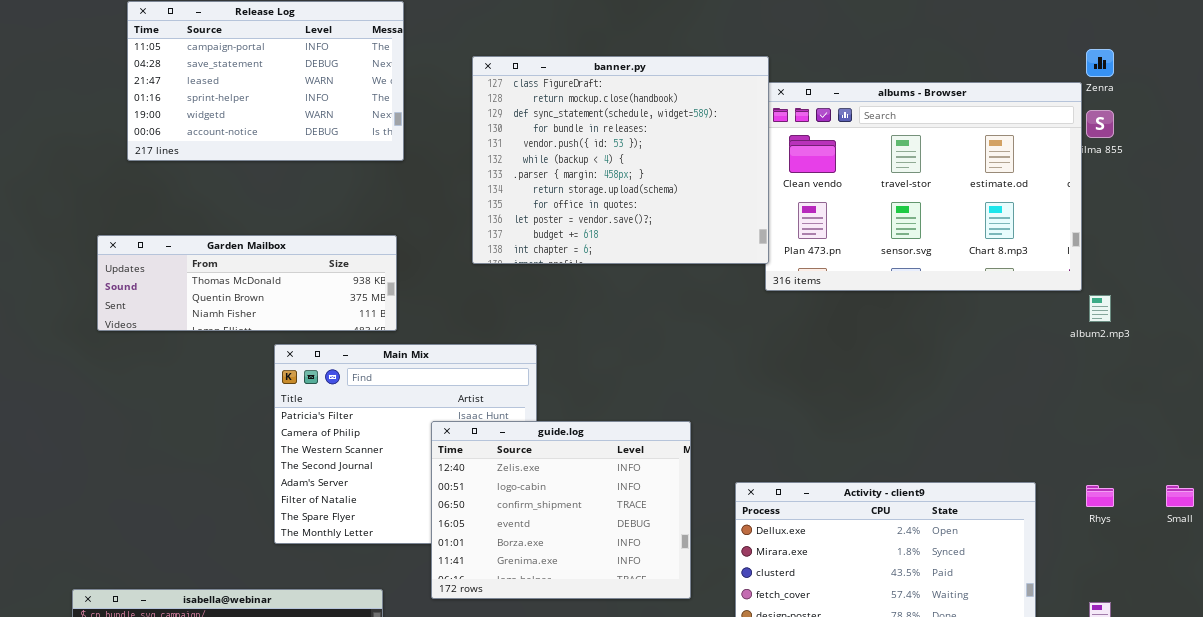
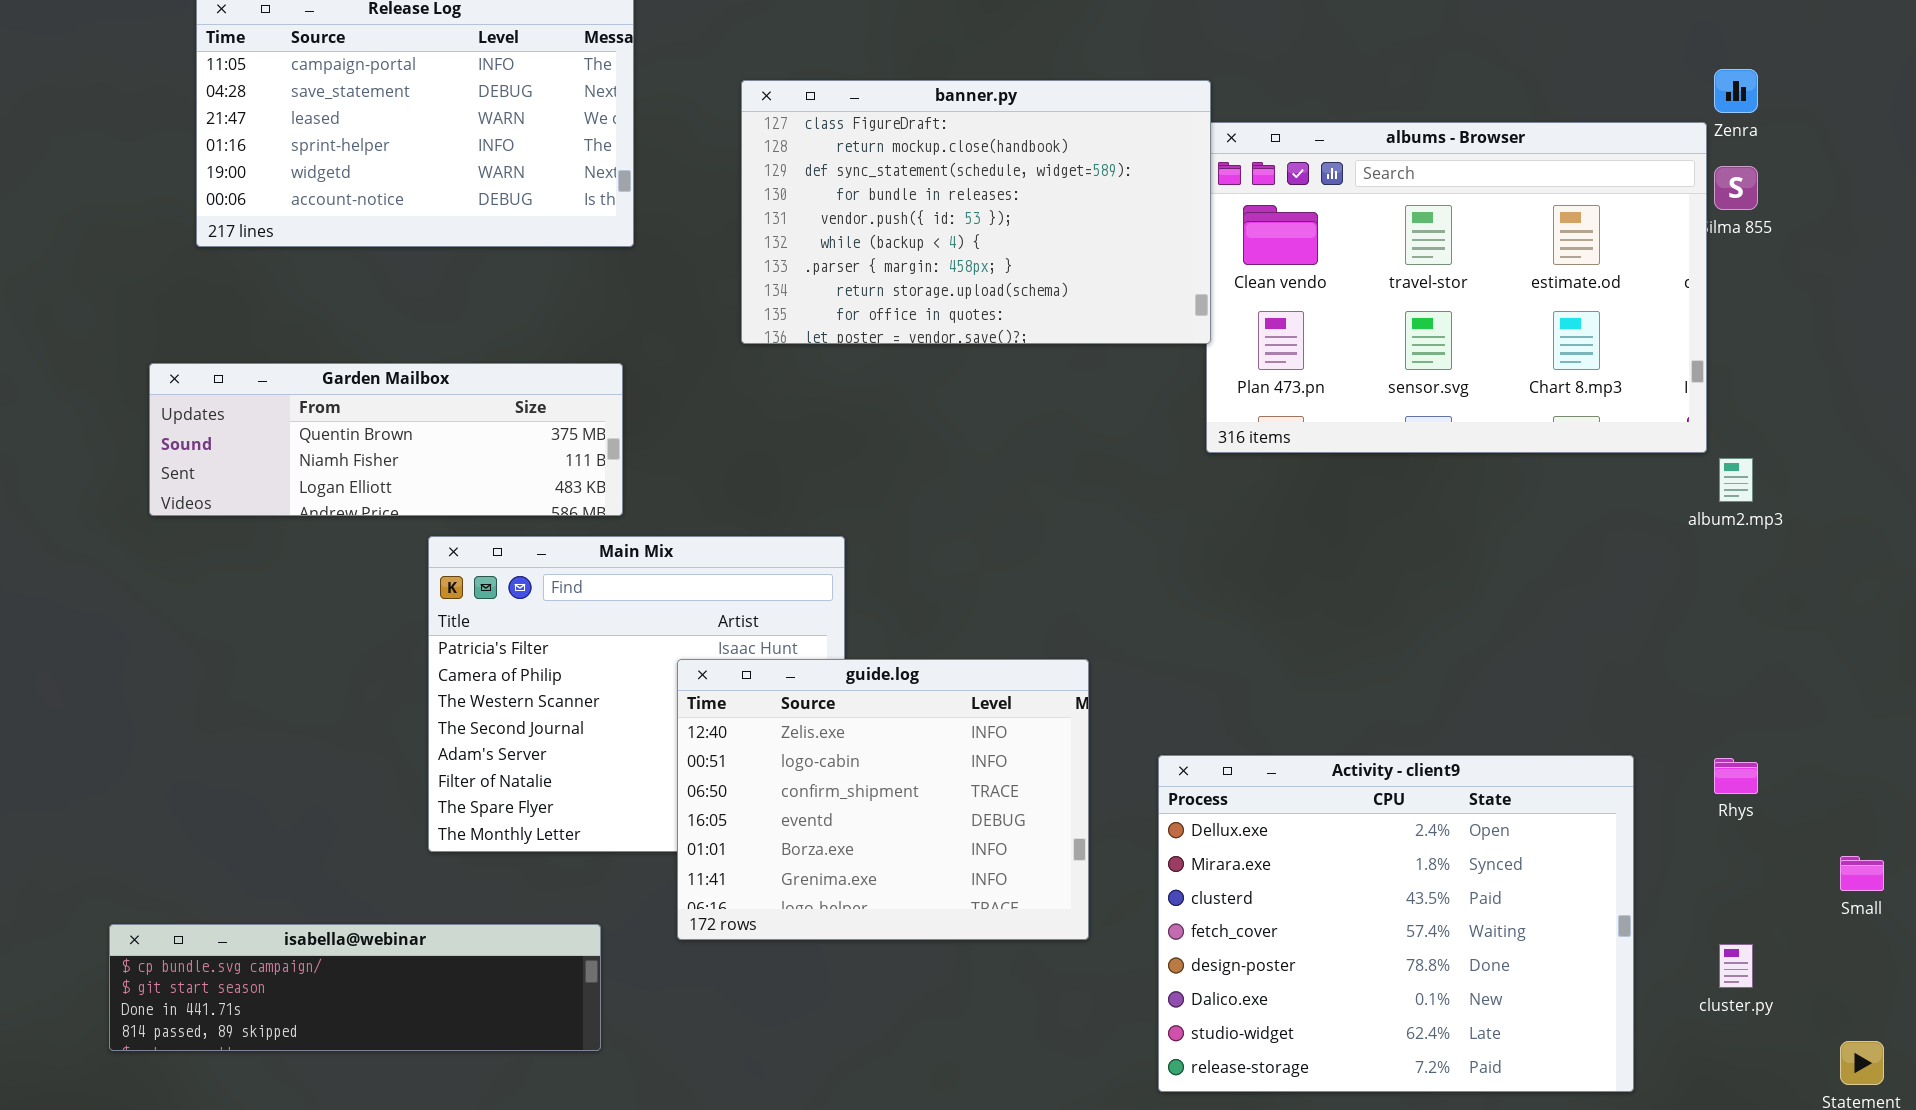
banner.py: [472,56,769,264] -> [741,80,1211,344], resized
Garden Mailbox: [97,235,397,331] -> [149,363,623,516], scrolled down 1 row
Small: [1166,485,1194,507] -> [1840,856,1884,891], moved

